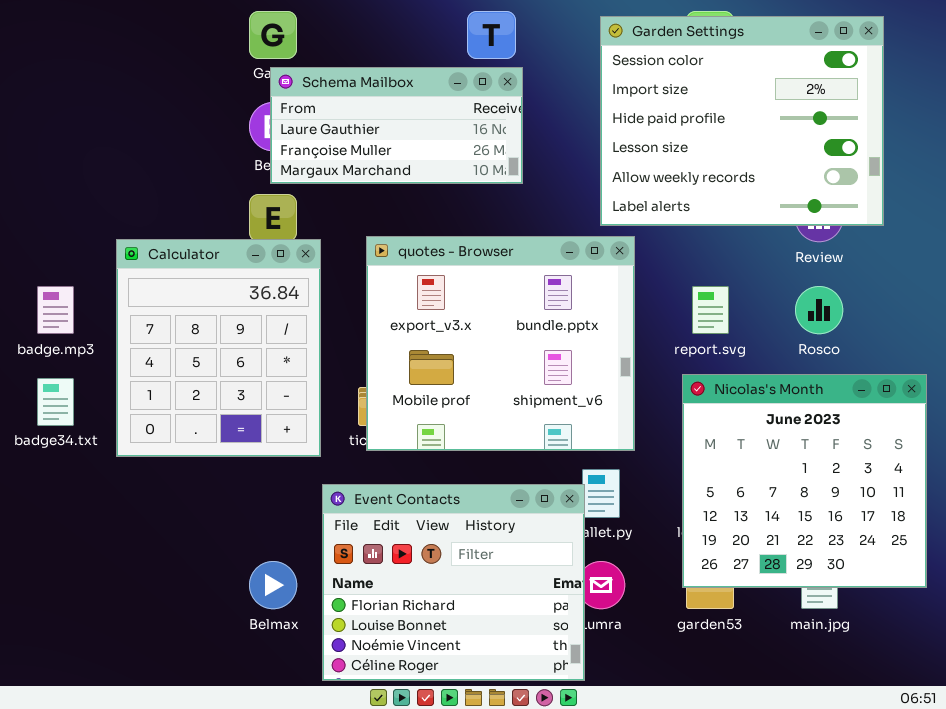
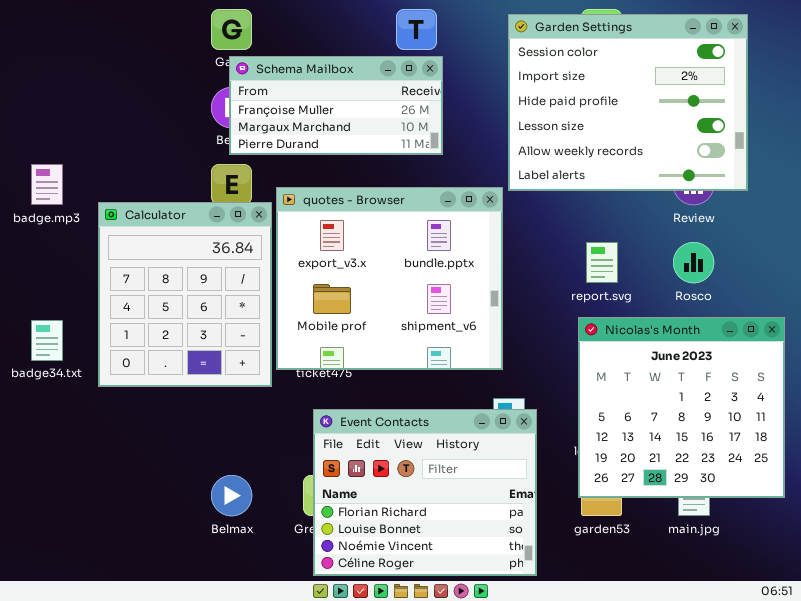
Schema Mailbox: [270,67,523,184] -> [229,56,443,155], scrolled down 1 row
quotes - Browser: [366,236,635,451] -> [276,187,503,370], moved
badge.mp3: [37,286,74,334] -> [31,164,63,205], moved
Event Contacts: [322,484,585,681] -> [313,409,537,576], moved

